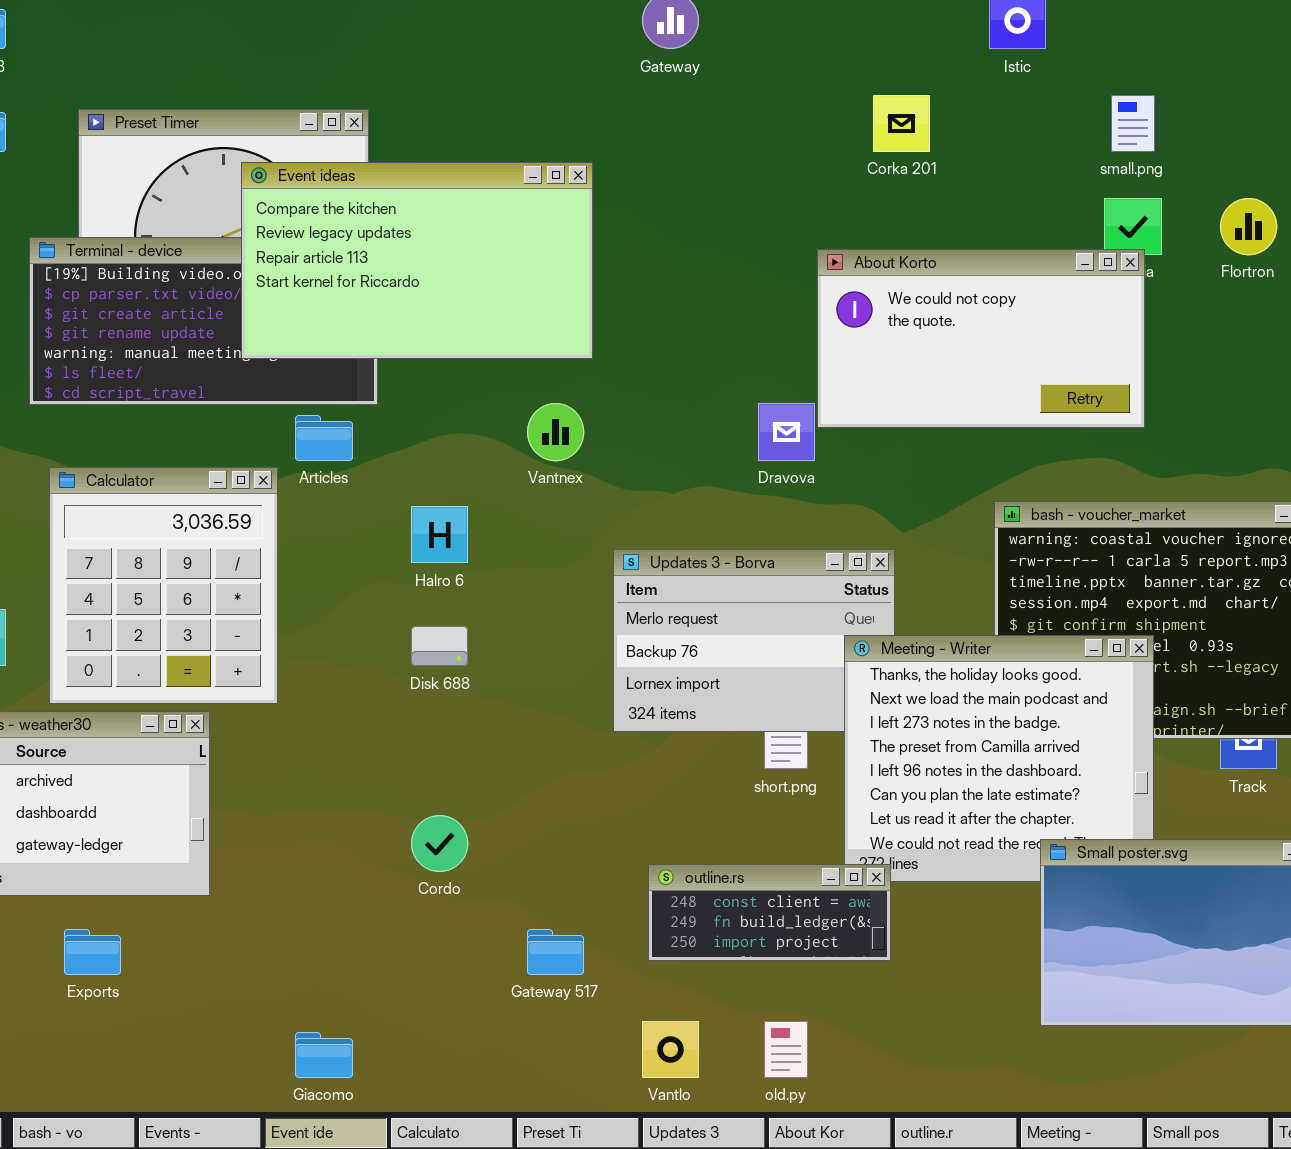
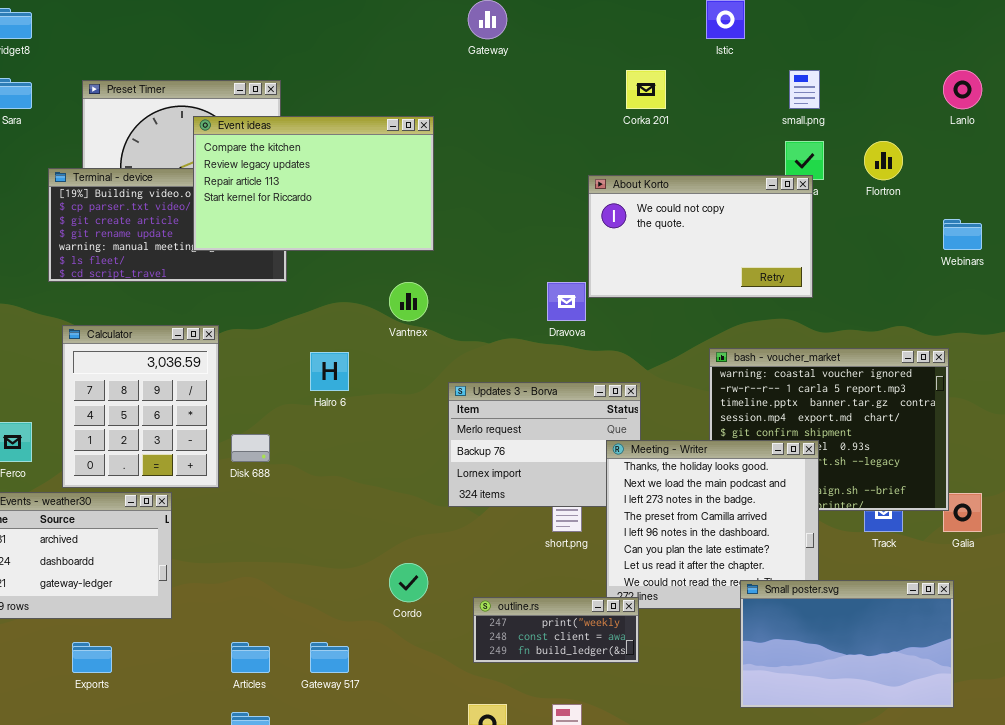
Articles: [295,415,353,461] -> [231,642,270,673], moved
Disk 688: [411,626,468,666] -> [231,434,270,462], moved
Cordo: [411,815,468,872] -> [389,563,428,602], moved
outline.rs: [648,864,891,961] -> [473,597,639,663], scrolled up 1 row
Gateway 517: [527,929,584,975] -> [310,642,349,673], moved

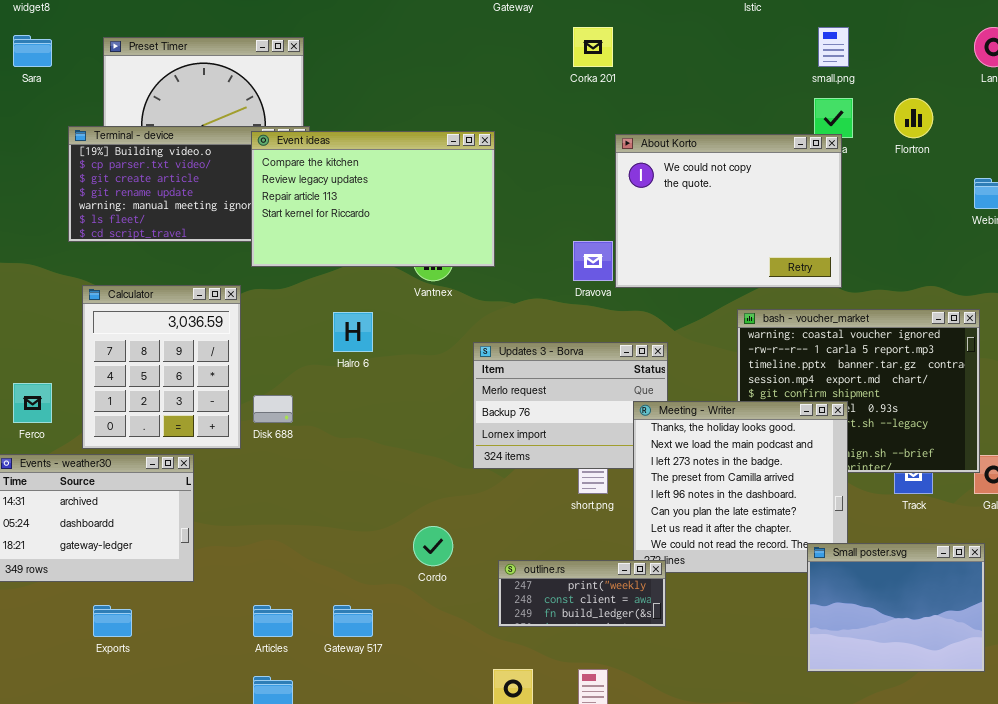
Corka 201: [626,70,666,109] -> [573,27,613,67], moved
Event ideas: [193,116,434,251] -> [251,131,495,267], moved
About Korto: [588,175,813,298] -> [615,134,842,288], resized
Small poster.svg: [740,580,954,708] -> [807,543,985,672], resized

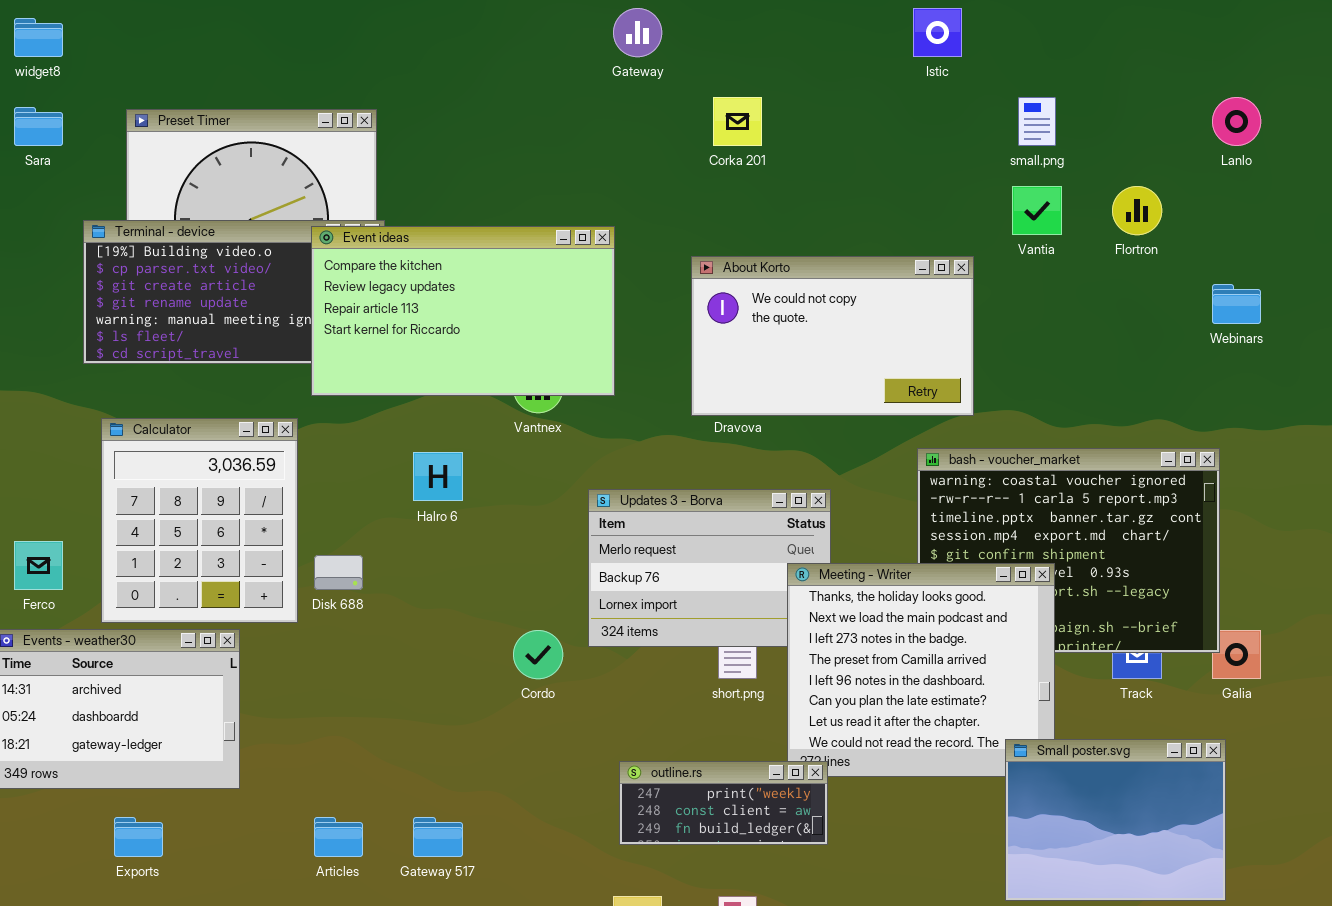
About Korto: [615,134,842,288] -> [691,256,974,416], moved, resized
Cordo: [413,526,453,566] -> [513,630,563,679], moved

